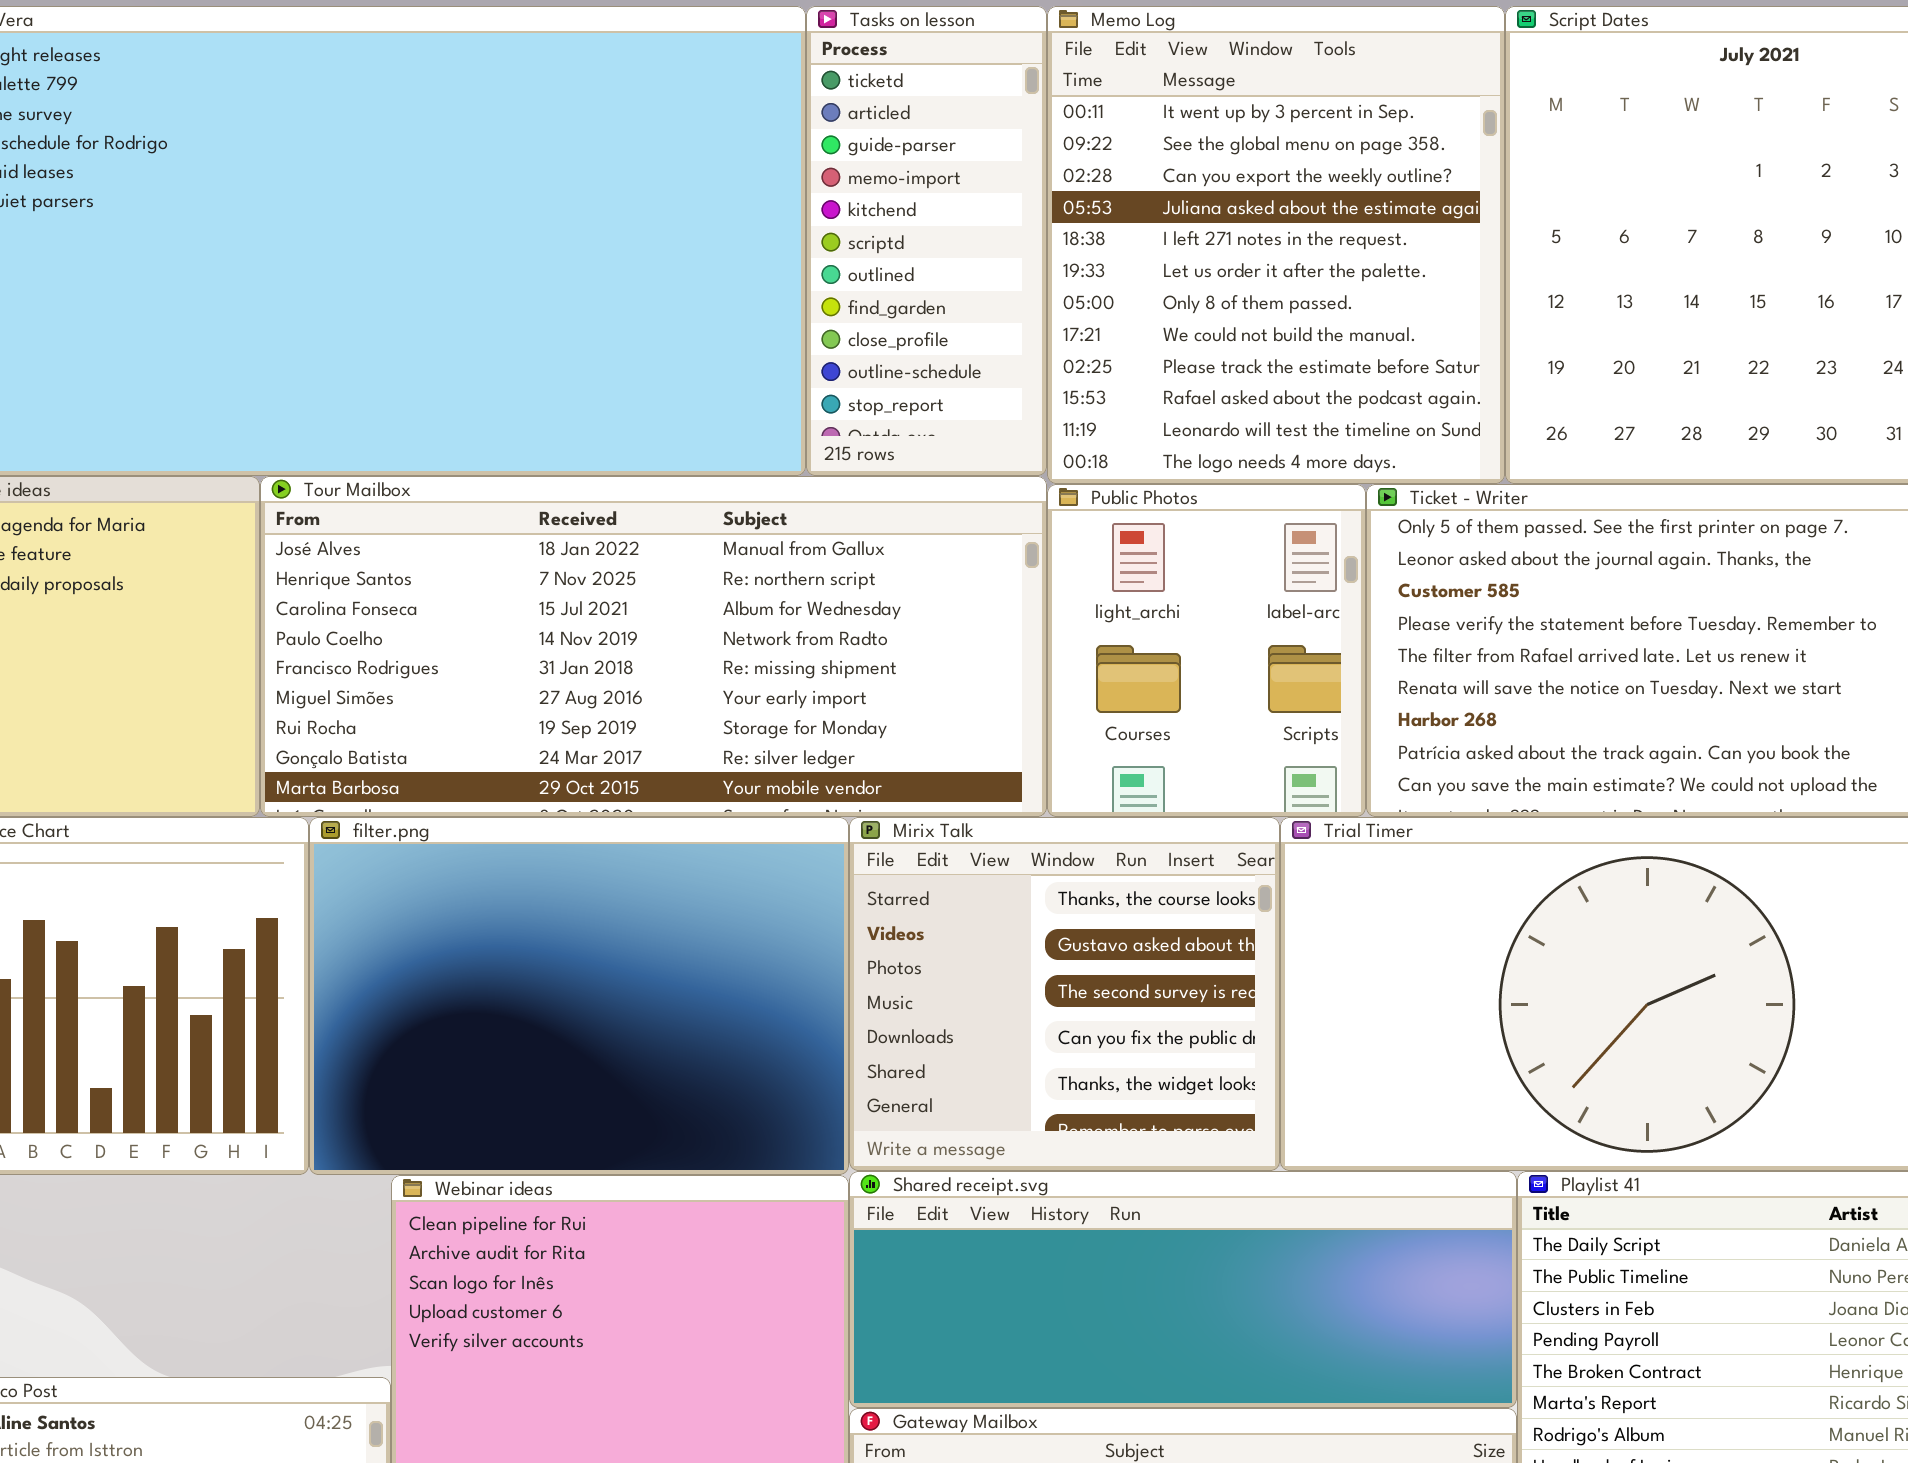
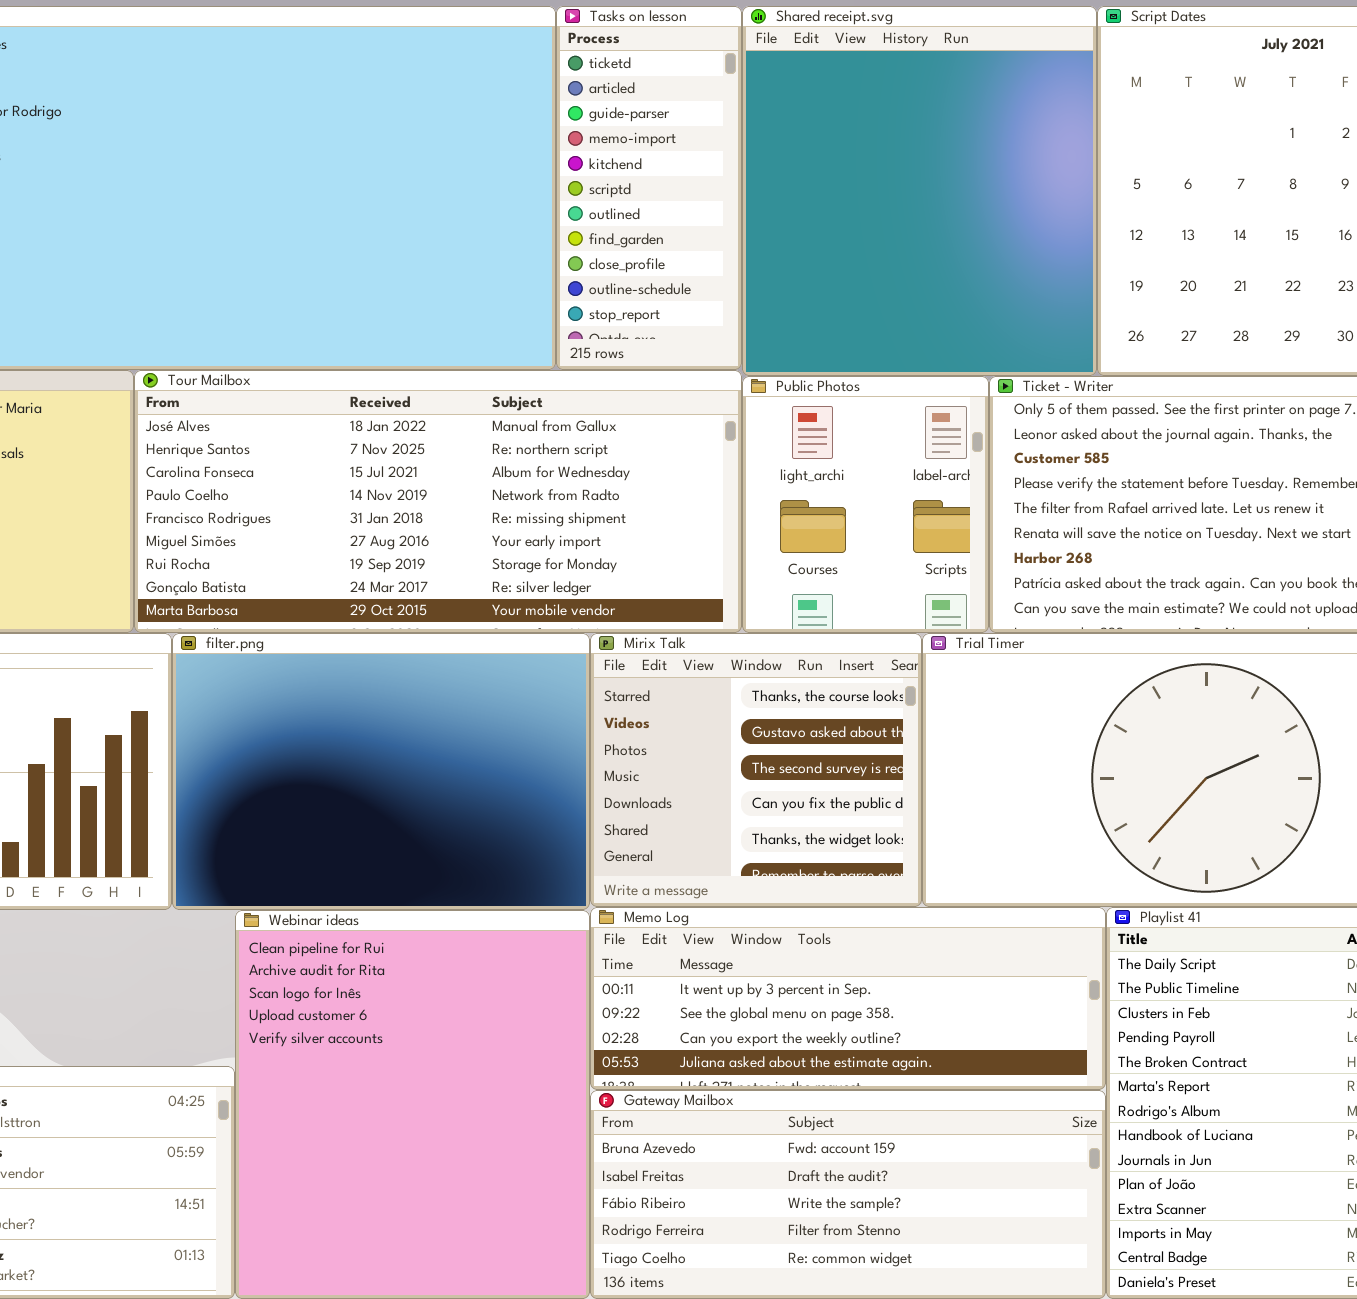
Memo Log: [1047,6,1505,484] -> [590,907,1106,1090], moved, resized
Shared receipt.svg: [849,1171,1517,1408] -> [742,6,1097,376], moved, resized

